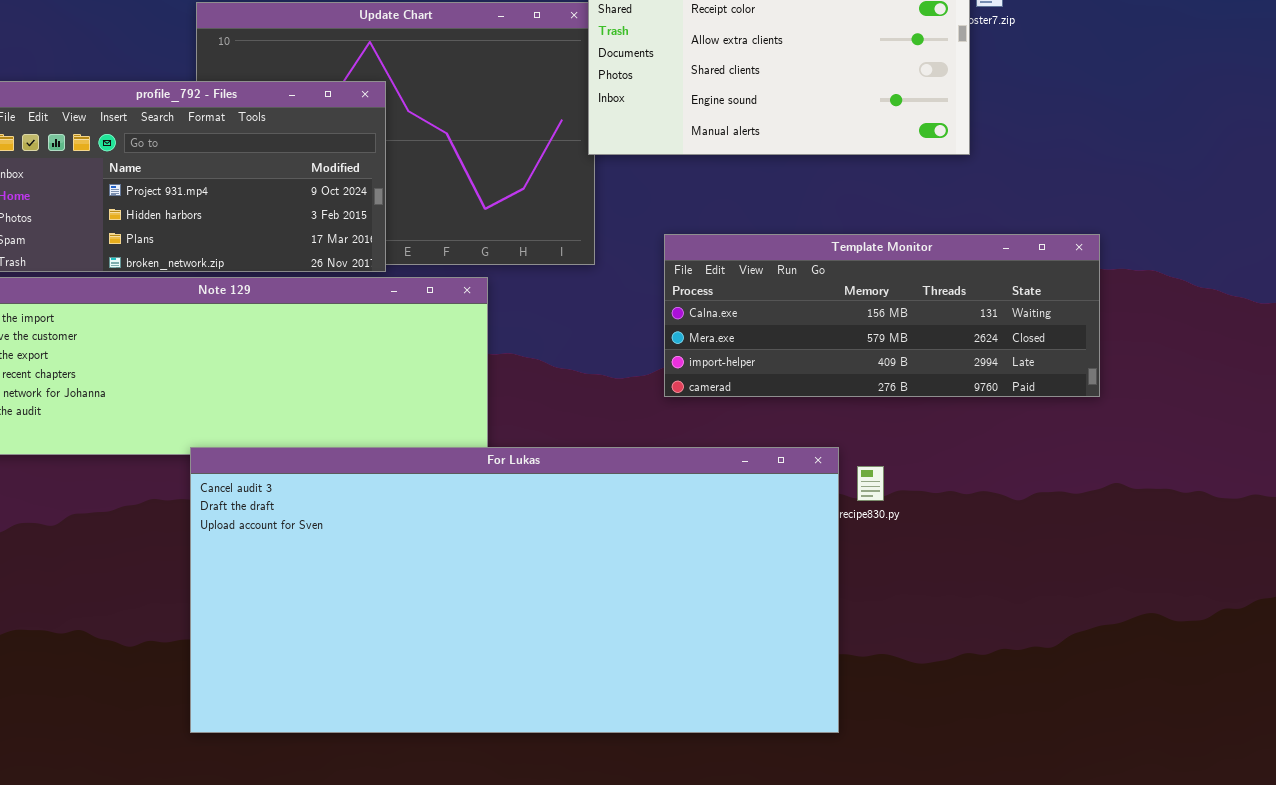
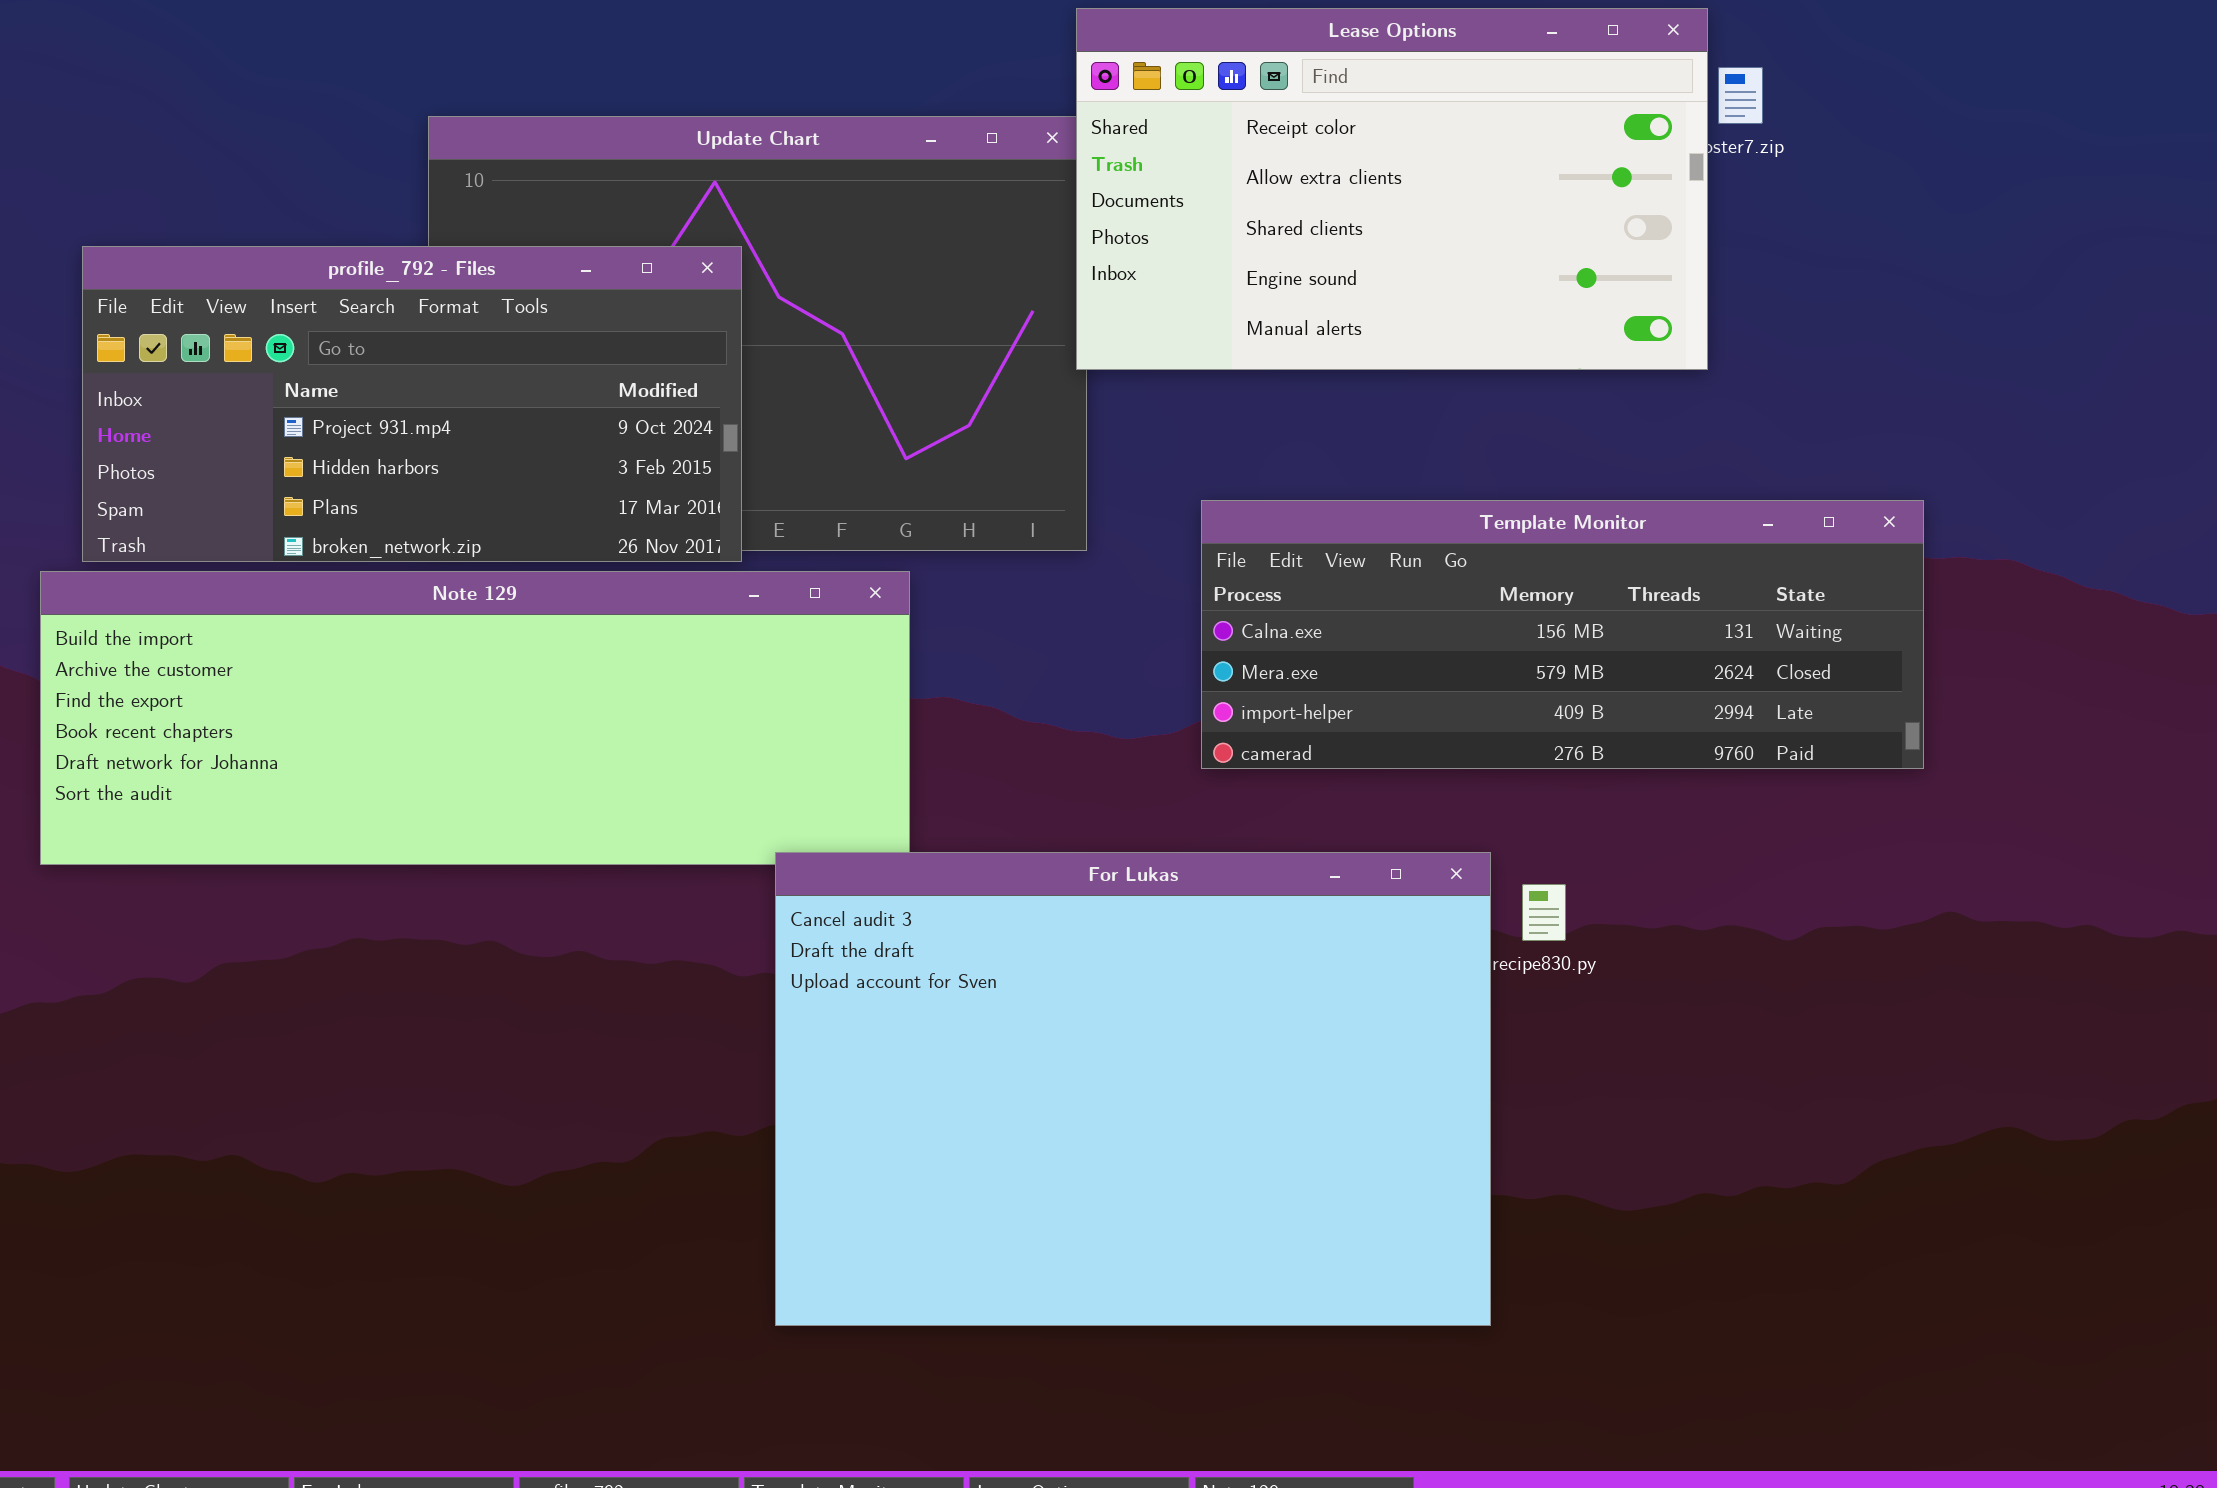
For Lukas: [190,447,839,733] -> [775,852,1491,1326], resized

